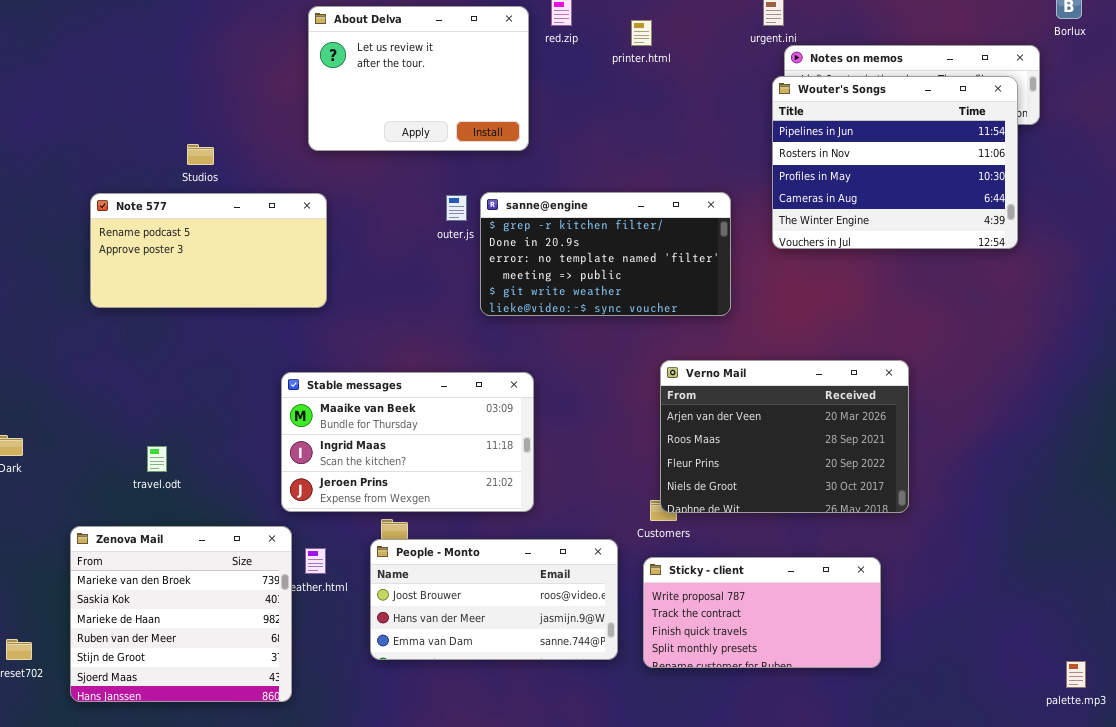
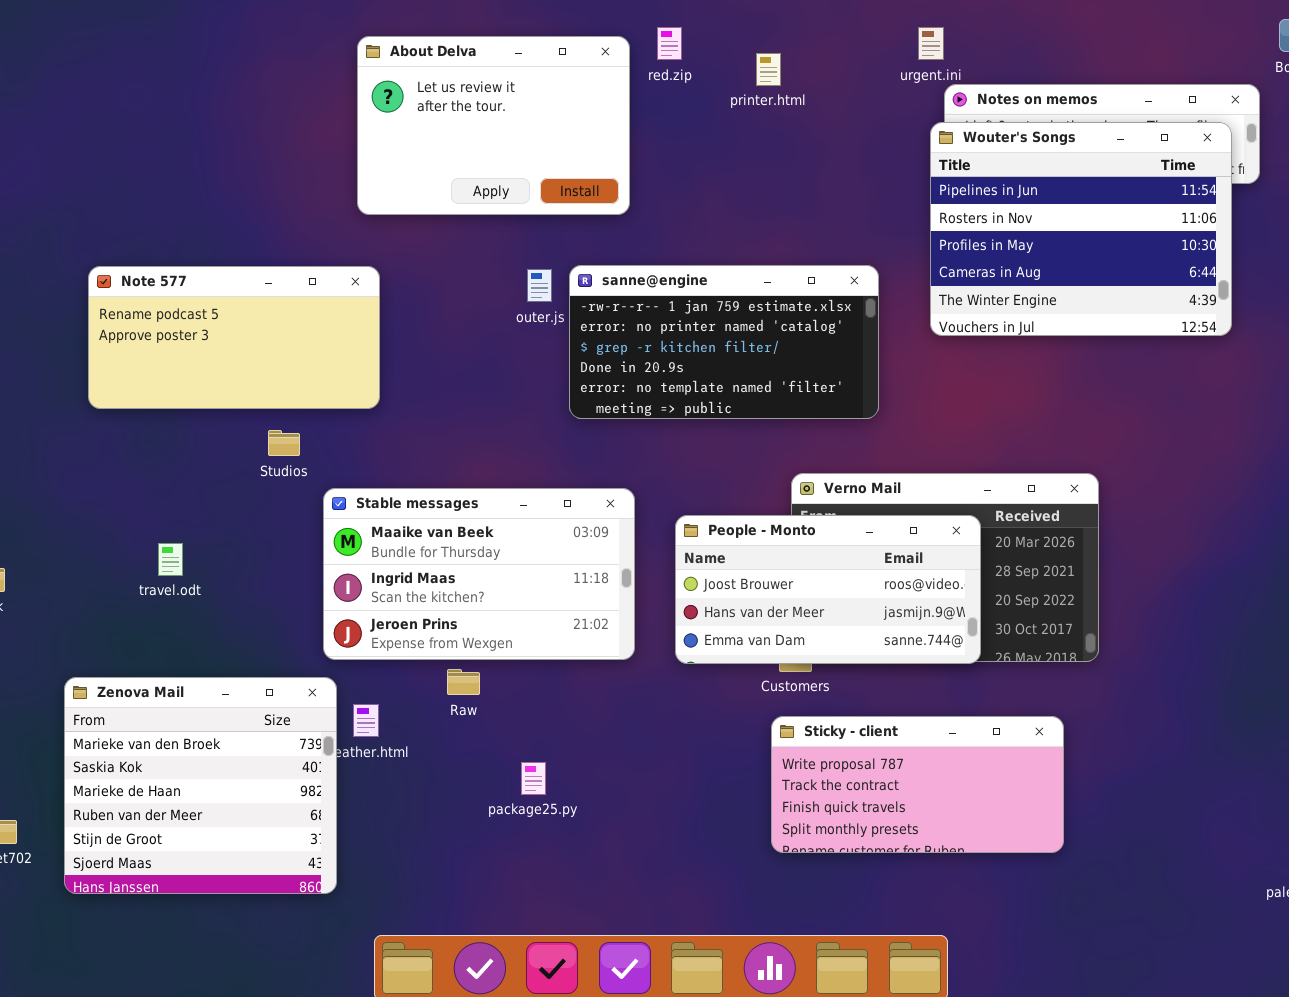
Studios: [187,144,214,165] -> [268,430,300,456], moved
sanne@engine: [480,192,731,316] -> [569,265,879,419], scrolled up 2 rows
travel.odt: [147,446,167,472] -> [158,543,183,576], moved
People - Monto: [370,539,618,660] -> [675,515,981,664], moved

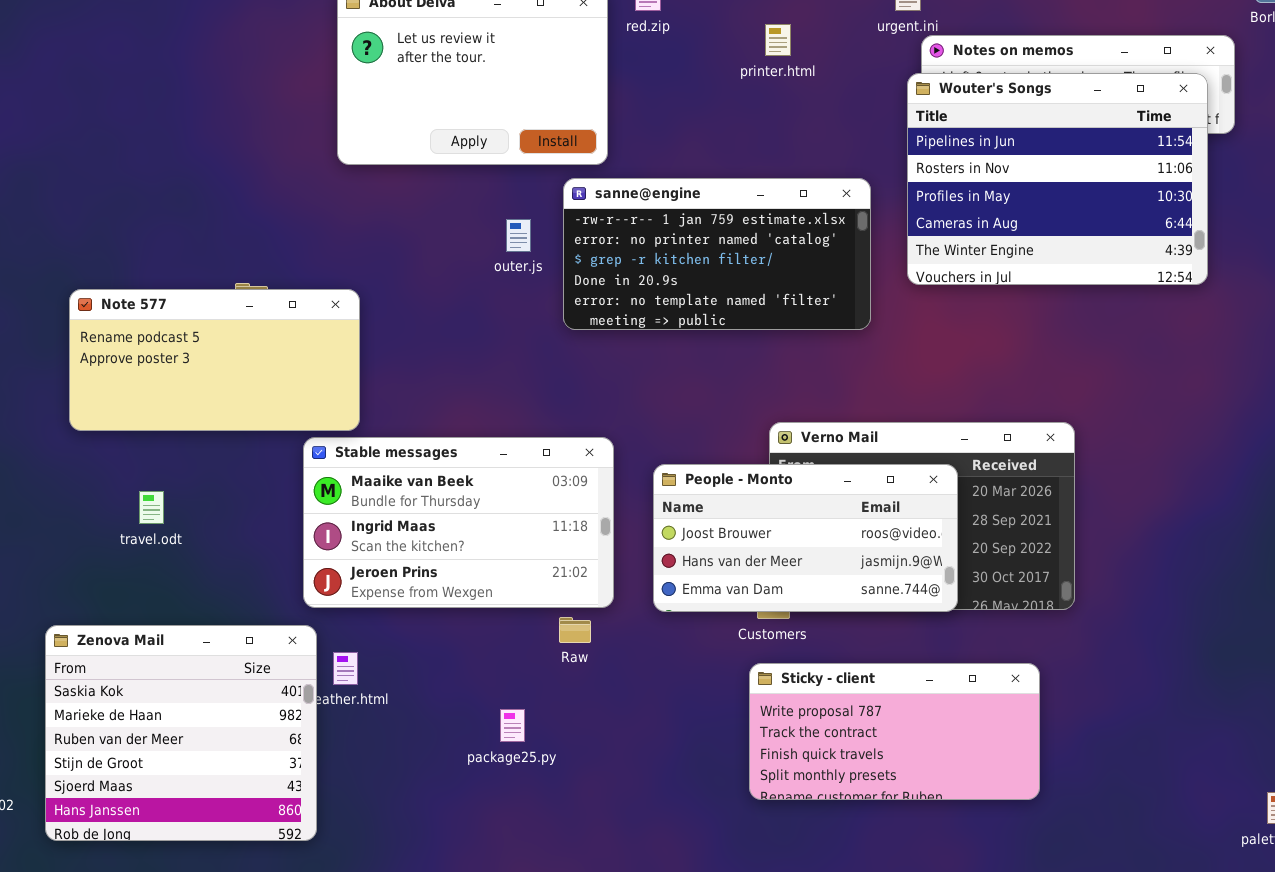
printer.html: [756,53,781,86] -> [765,24,791,56], moved
sanne@engine: [569,265,879,419] -> [563,178,871,330], moved
Note 577: [88,266,380,409] -> [69,289,360,431], moved
Raw: [447,669,480,695] -> [559,617,591,643], moved
Zenova Mail: [64,677,337,894] -> [45,625,317,841], scrolled down 1 row

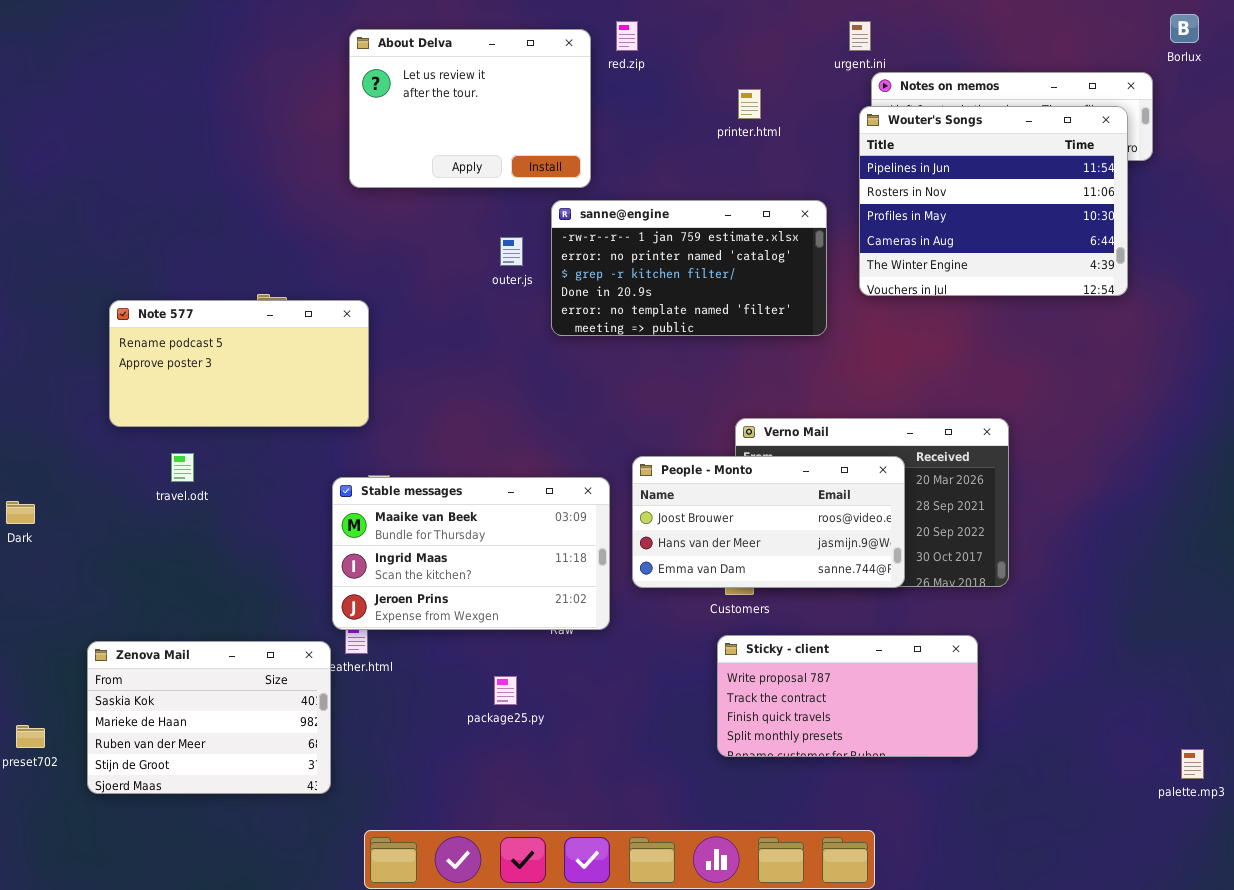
printer.html: [765,24,791,56] -> [738,89,761,119], moved
Stable messages: [303,437,614,608] -> [332,477,610,630], moved
travel.odt: [139,491,164,524] -> [171,453,194,482], moved
Zenova Mail: [45,625,317,841] -> [87,641,331,794], resized

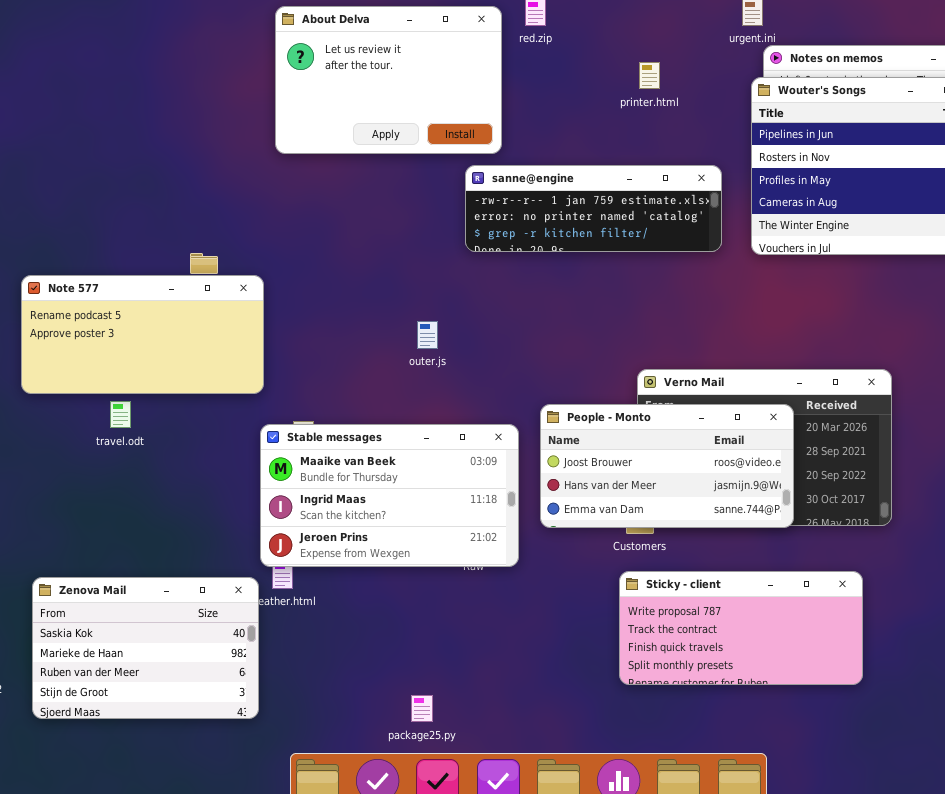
sanne@engine: [551,200,827,336] -> [465,165,722,252], resized
outer.js: [500,237,523,266] -> [417,321,438,349], moved
Note 577: [109,300,369,427] -> [21,275,264,394], moved
package25.py: [494,676,517,705] -> [411,695,433,722], moved

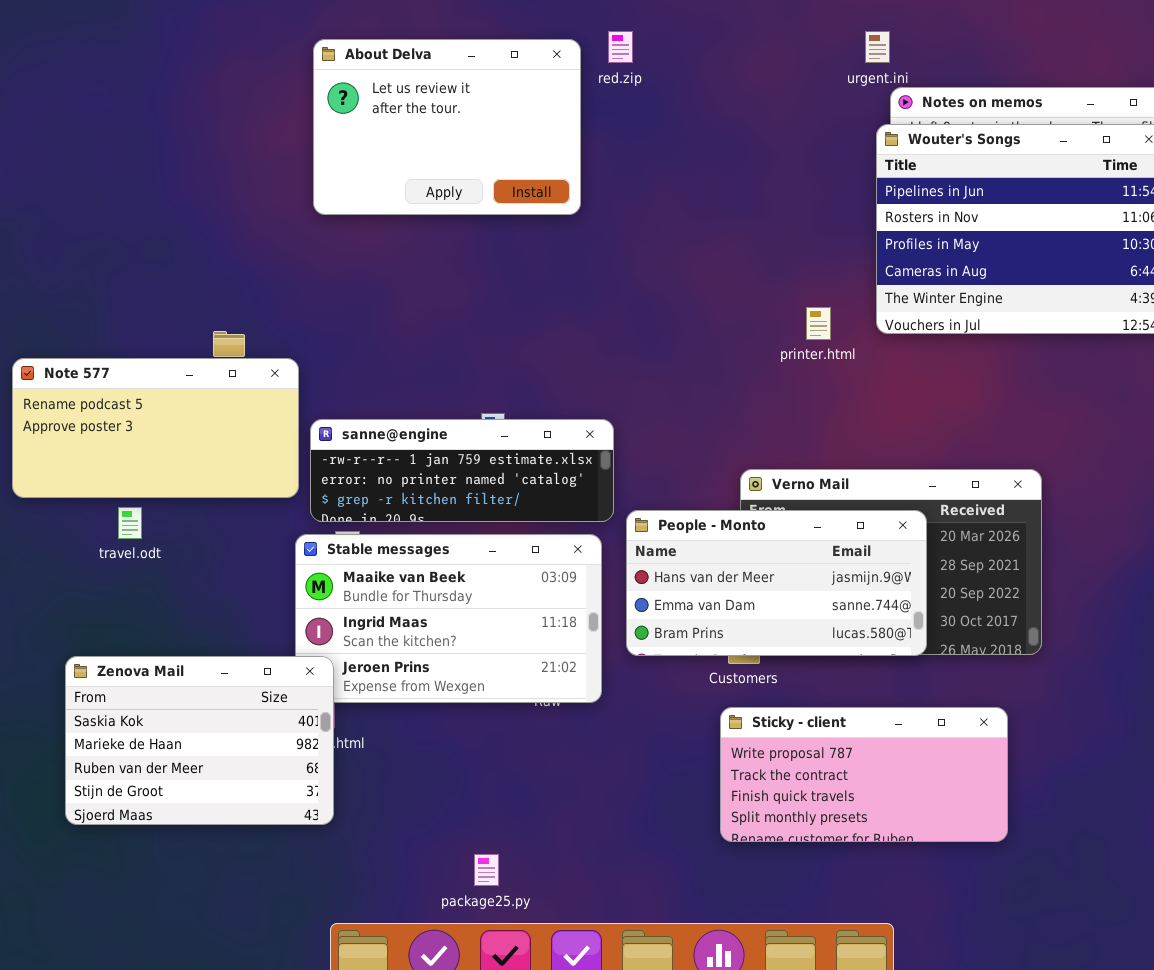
printer.html: [639,62,660,89] -> [806,307,831,340], moved
sanne@engine: [465,165,722,252] -> [310,419,614,522], moved
People - Monto: [540,404,794,528] -> [626,510,927,656], scrolled down 1 row
Zenova Mail: [32,577,259,719] -> [65,656,334,825], moved

